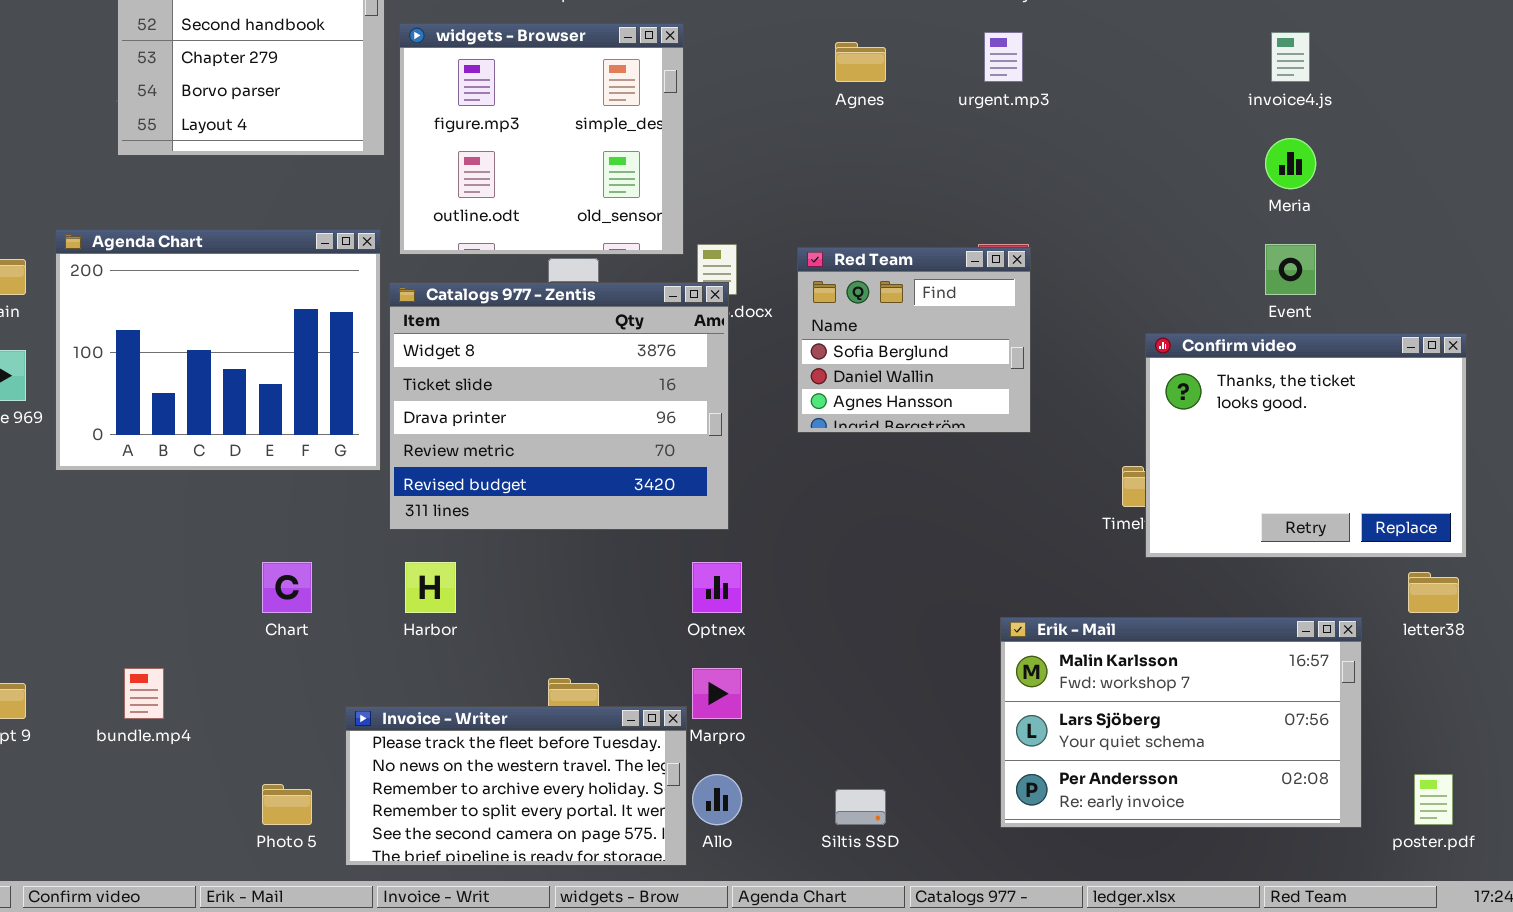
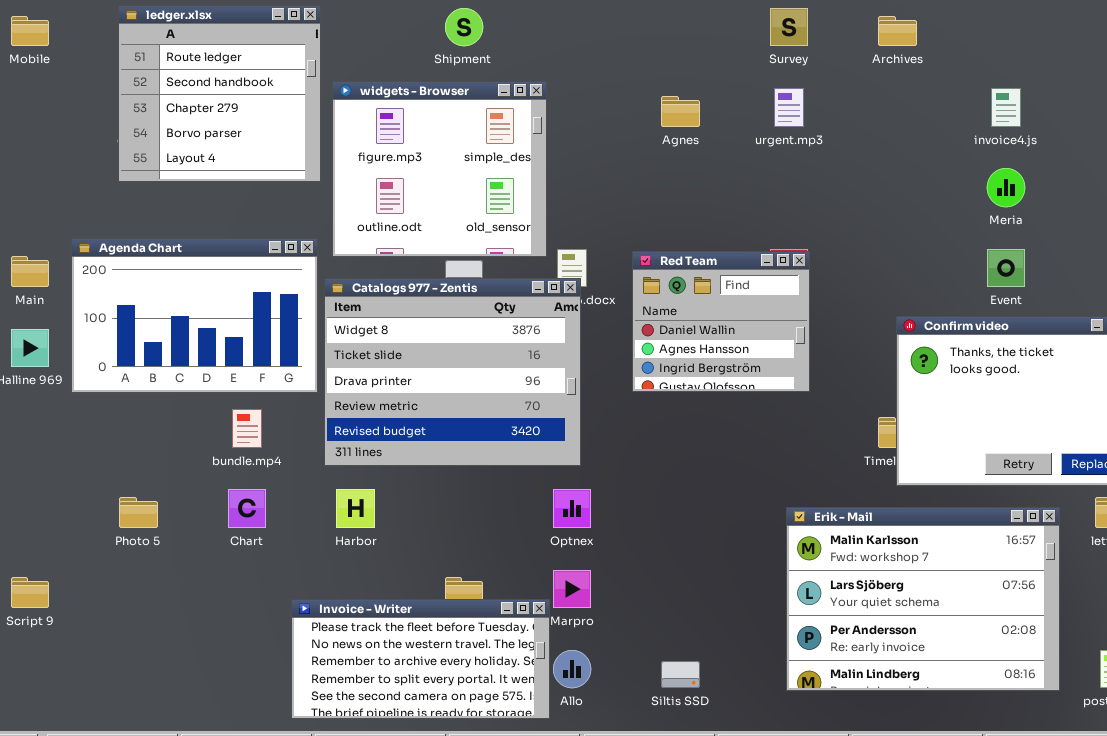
Agenda Chart: [55,229,381,471] -> [71,238,318,393], resized
Red Team: [797,247,1031,433] -> [632,251,810,392], scrolled down 1 row
Erik - Mail: [1000,617,1362,828] -> [786,507,1060,691], resized
bundle.mp4: [124,668,164,719] -> [232,409,262,448], moved
Photo 5: [262,784,312,825] -> [119,497,158,528], moved

